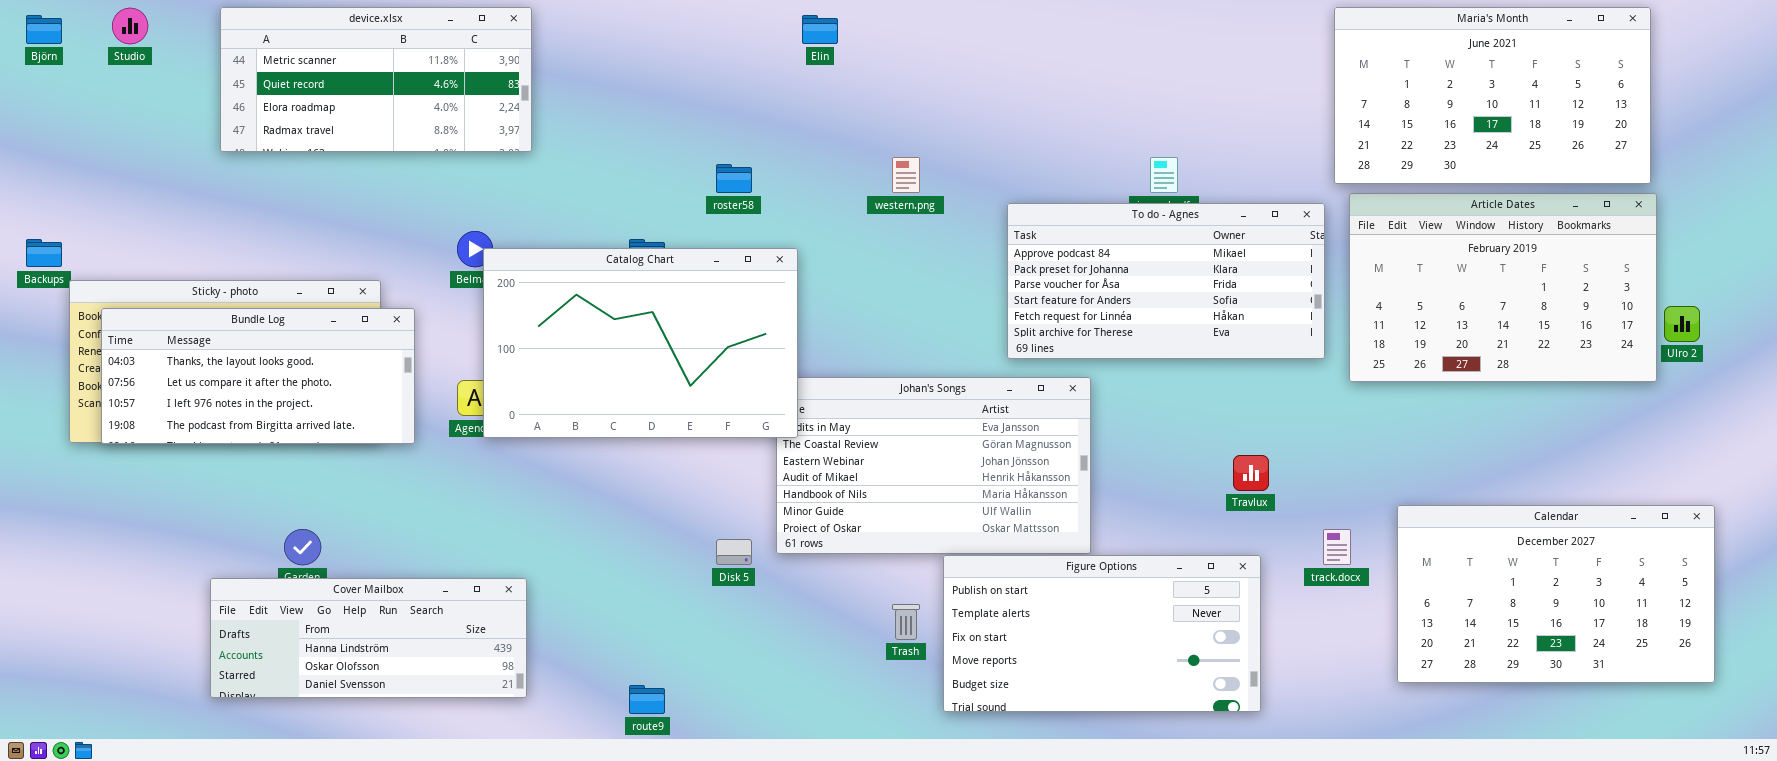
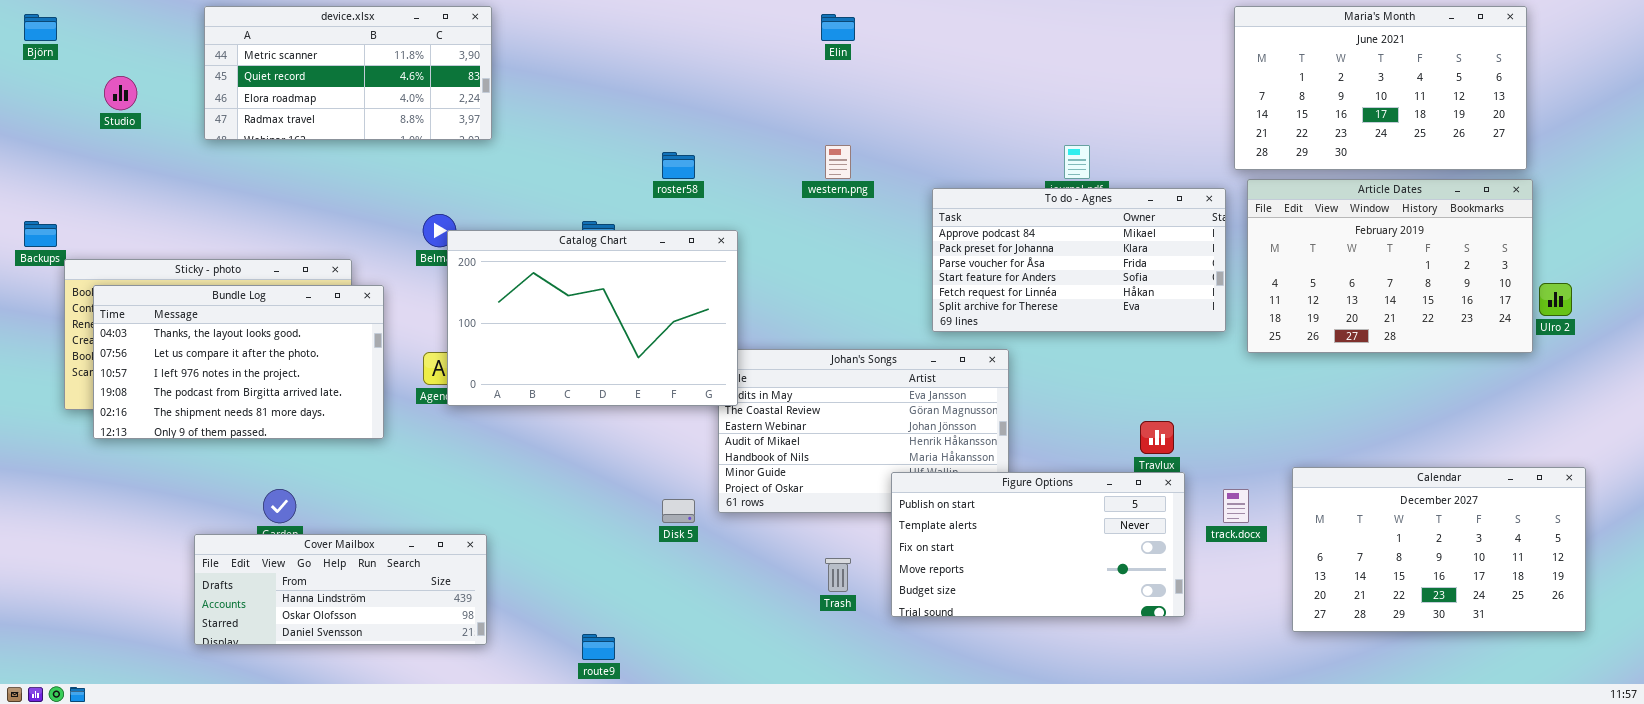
Studio: [112,8,148,44] -> [104,76,137,110], moved
Elin: [802,15,838,44] -> [821,14,855,41], moved
Bundle Log: [101,308,415,444] -> [93,285,384,439], resized
Figure Options: [943,555,1261,712] -> [891,472,1185,617], moved

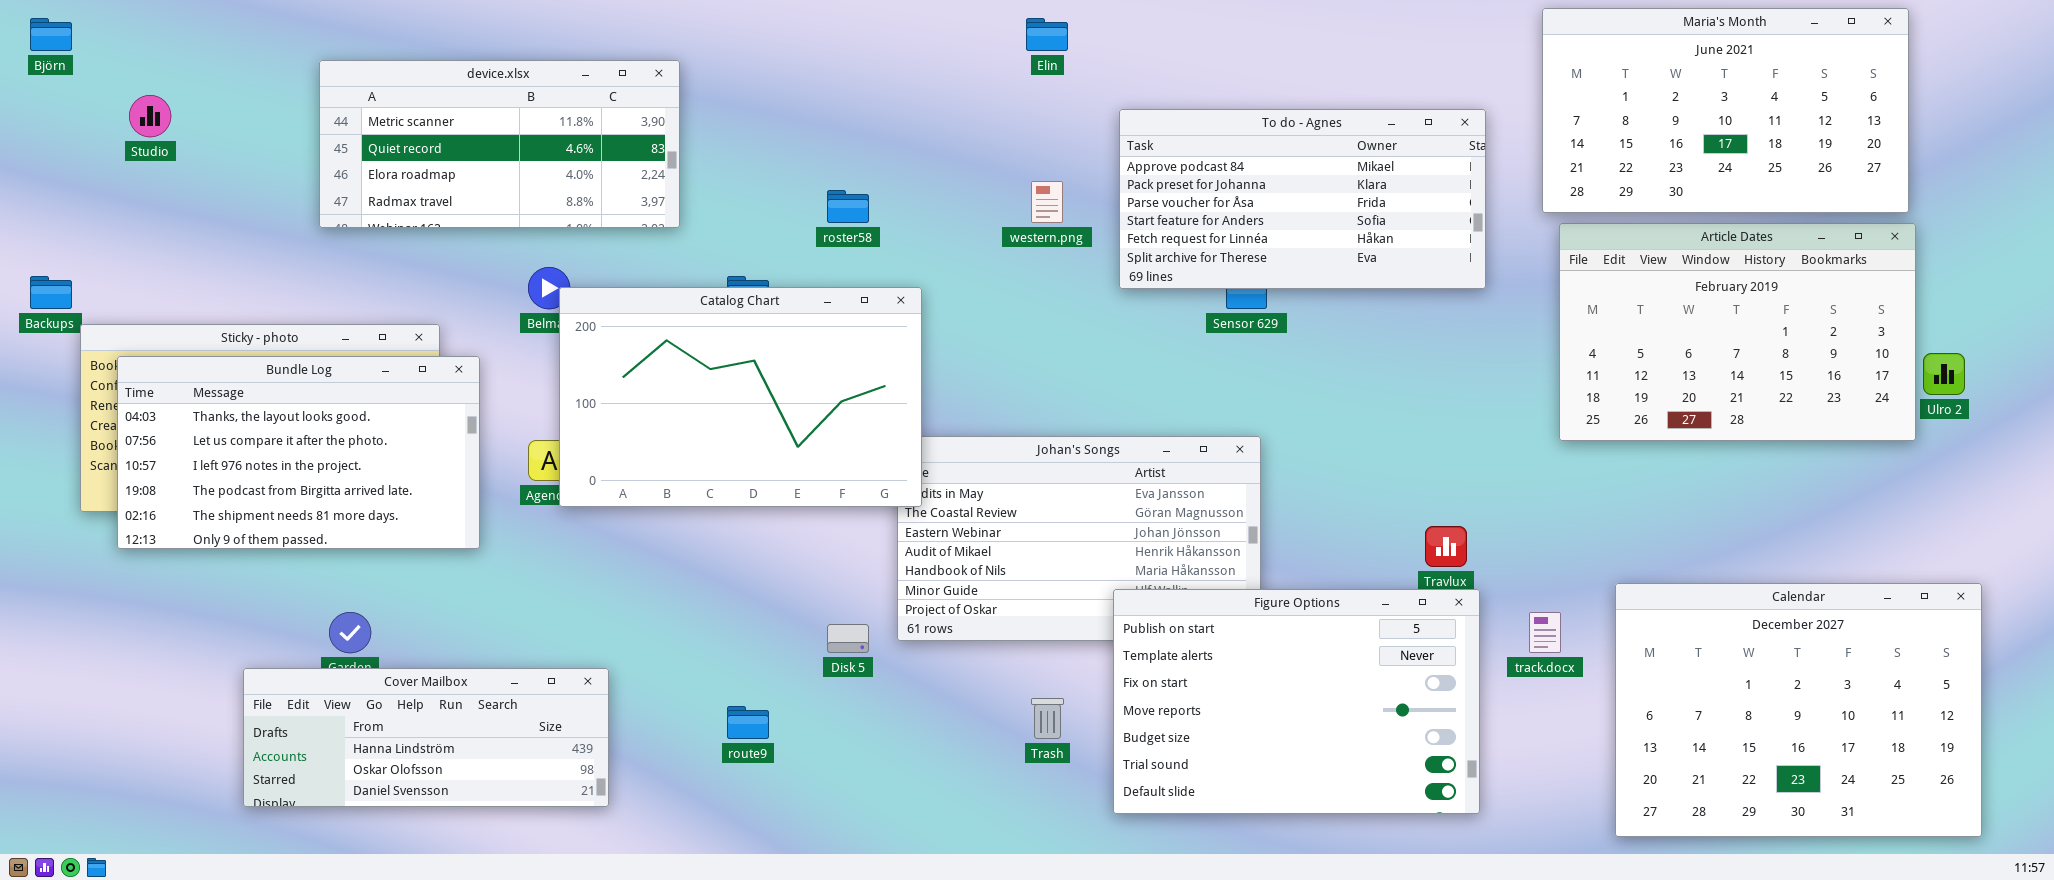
device.xlsx: [204,6,492,140] -> [319,60,680,228], moved
To do - Agnes: [932,188,1226,332] -> [1119,109,1486,289], moved
Calendar: [1292,467,1586,632] -> [1615,583,1982,837], resized
Figure Options: [891,472,1185,617] -> [1113,589,1480,814], resized
route9: [582,634,615,660] -> [727,706,769,739], moved

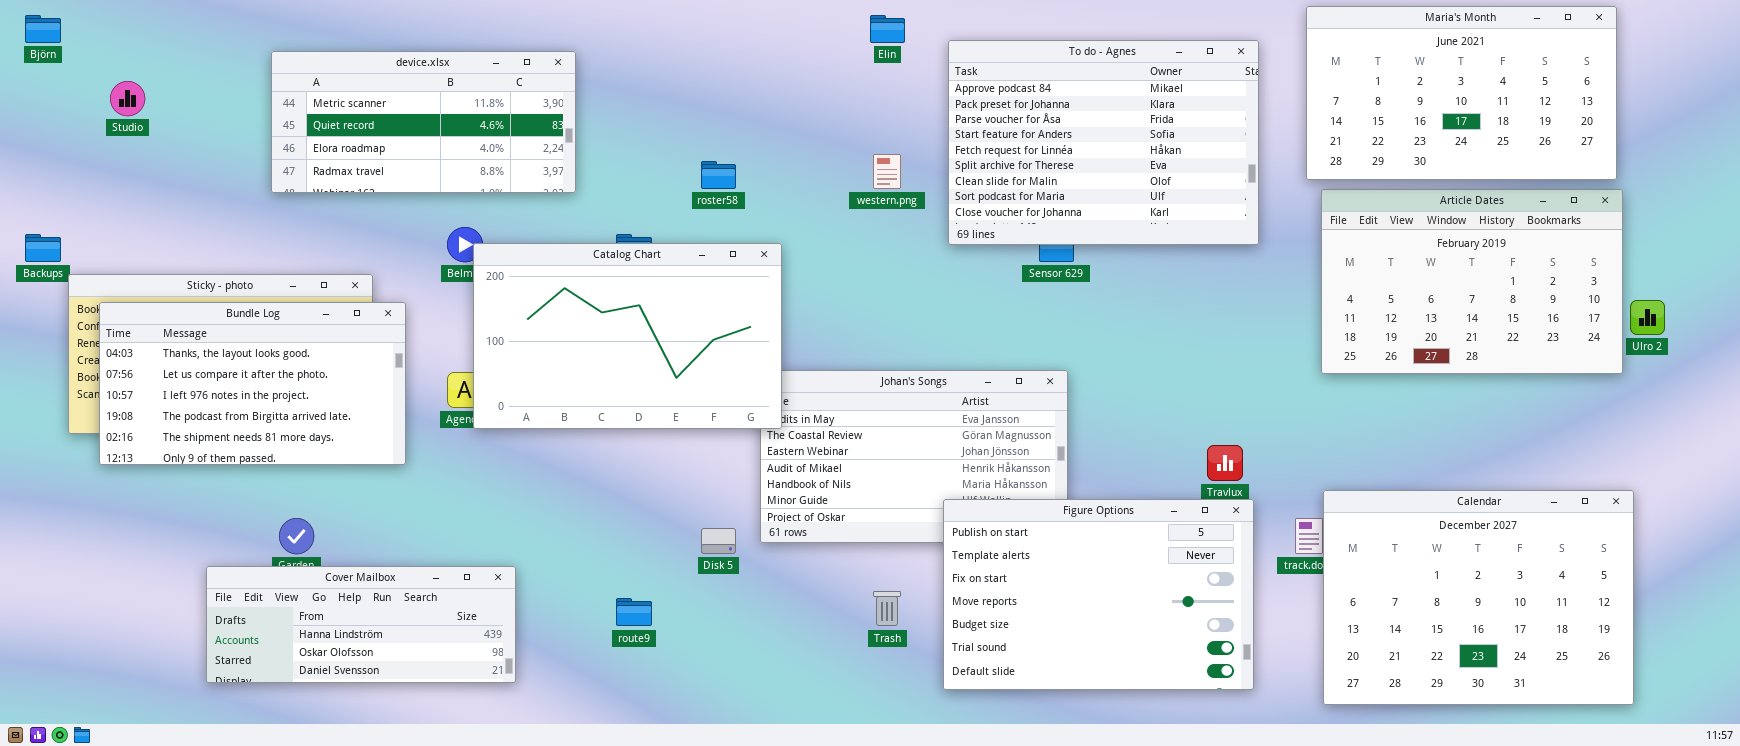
To do - Agnes: [1119,109,1486,289] -> [948,40,1259,245], resized
Calendar: [1615,583,1982,837] -> [1323,490,1634,705], moved

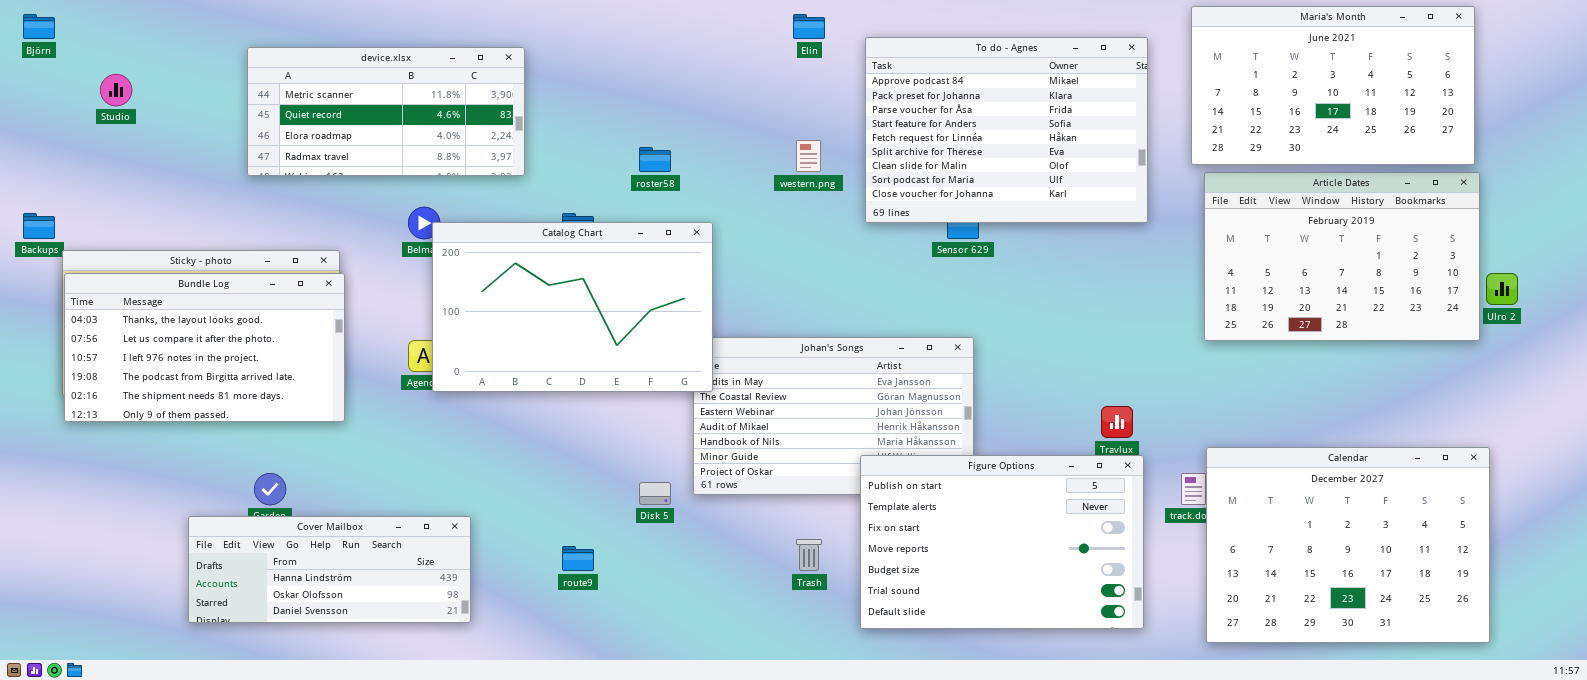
Bundle Log: [99,302,406,465] -> [64,273,345,422], moved

